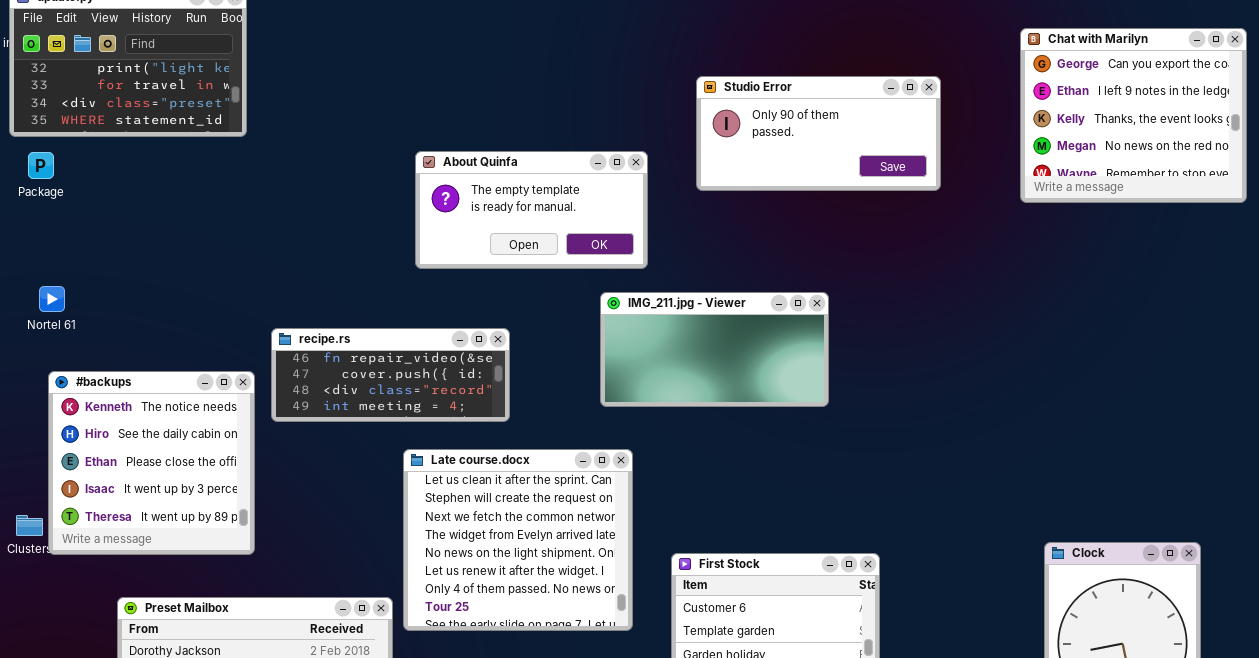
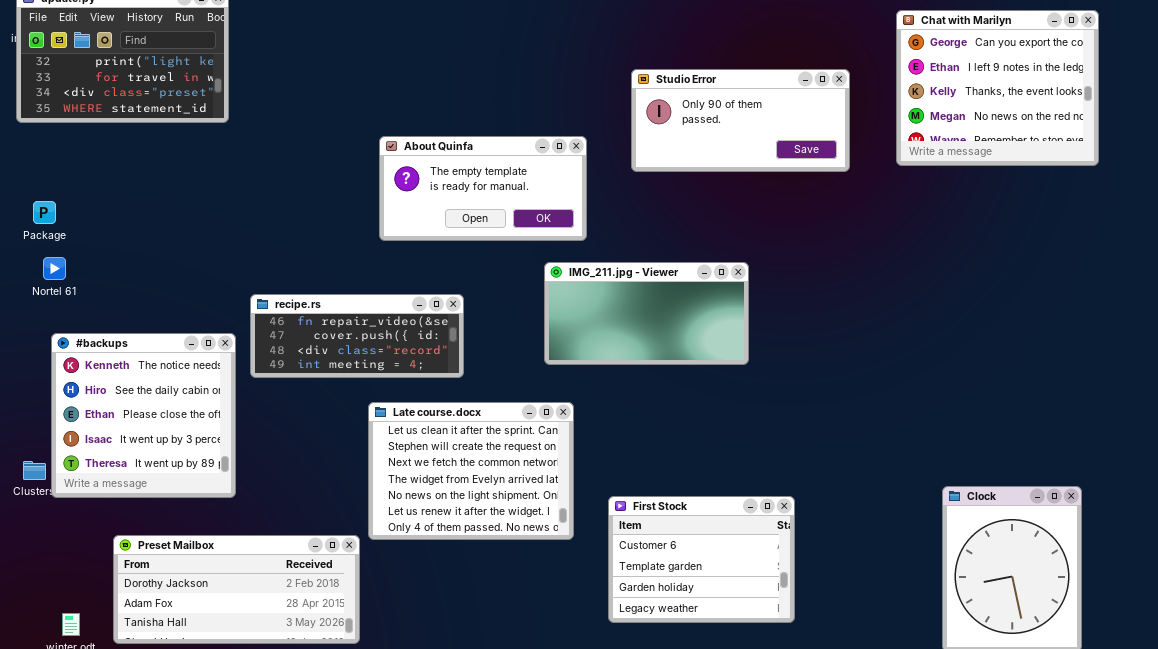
Chat with Marilyn: [1020,28,1247,203] -> [896,10,1099,166], moved
Package: [28,152,54,179] -> [33,201,56,224], moved
Late course.docx: [403,449,633,631] -> [368,402,574,540], resized

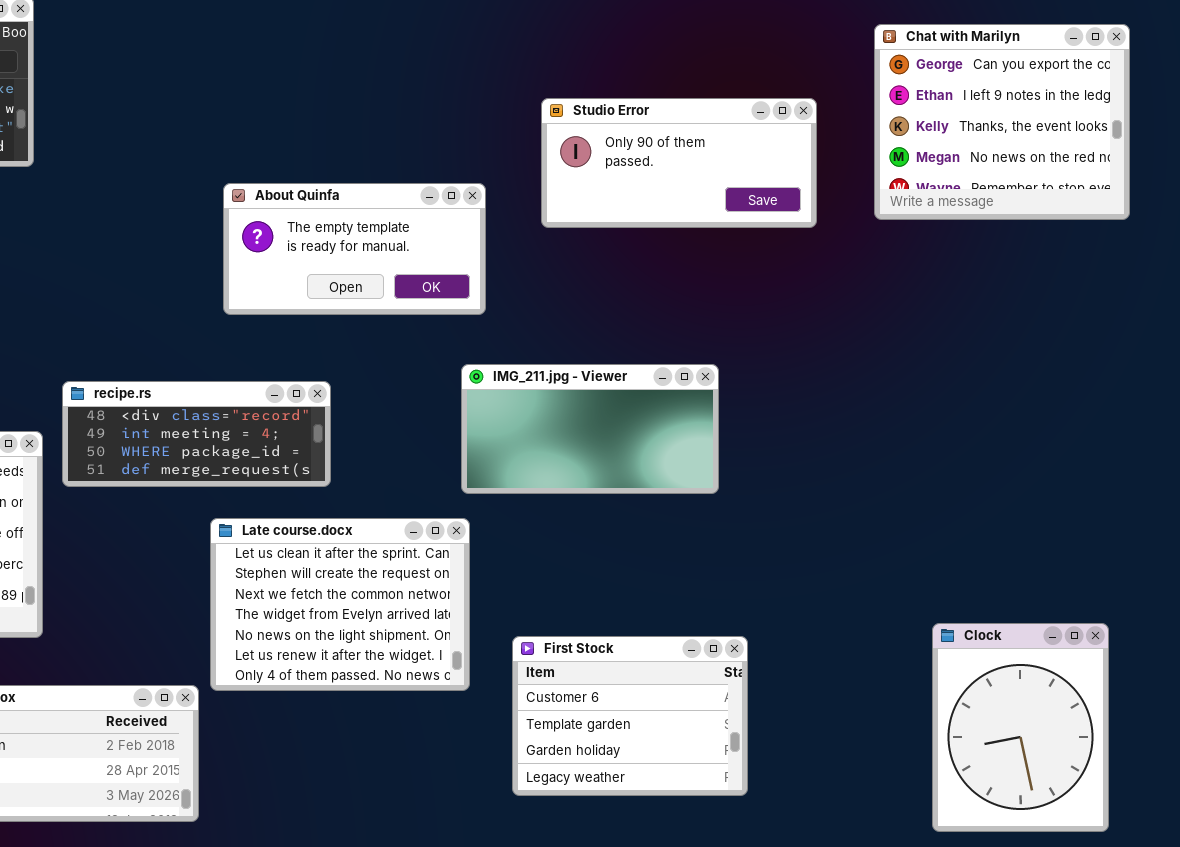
IMG_211.jpg - Viewer: [544,262,749,365] -> [461,364,719,494], moved
recipe.rs: [250,294,464,378] -> [62,381,331,487], scrolled down 2 rows

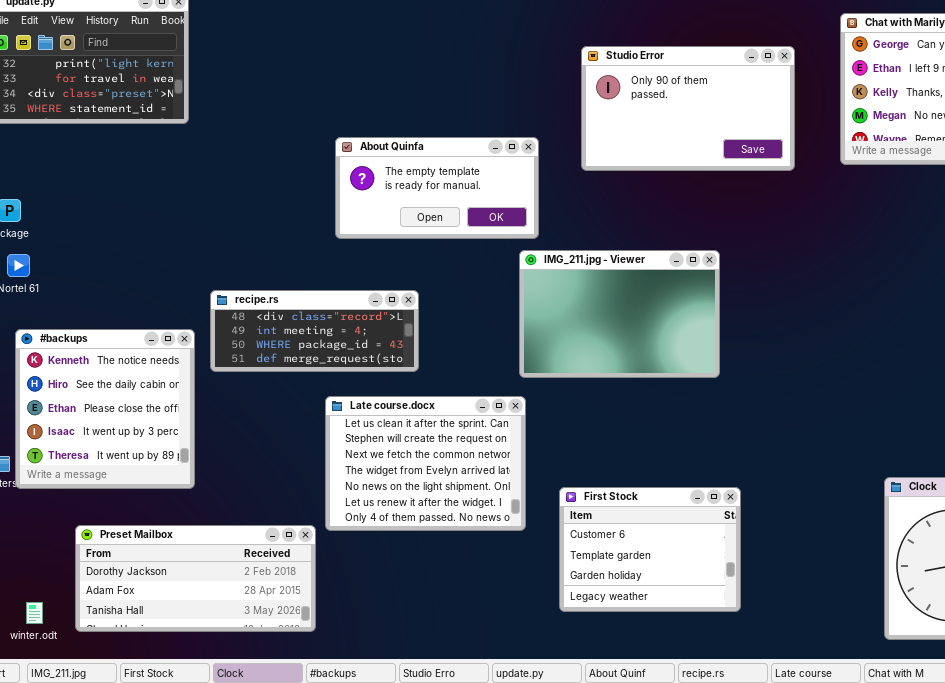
Studio Error: [541,98,817,228] -> [581,46,795,171], resized
IMG_211.jpg - Viewer: [461,364,719,494] -> [519,250,720,378], resized

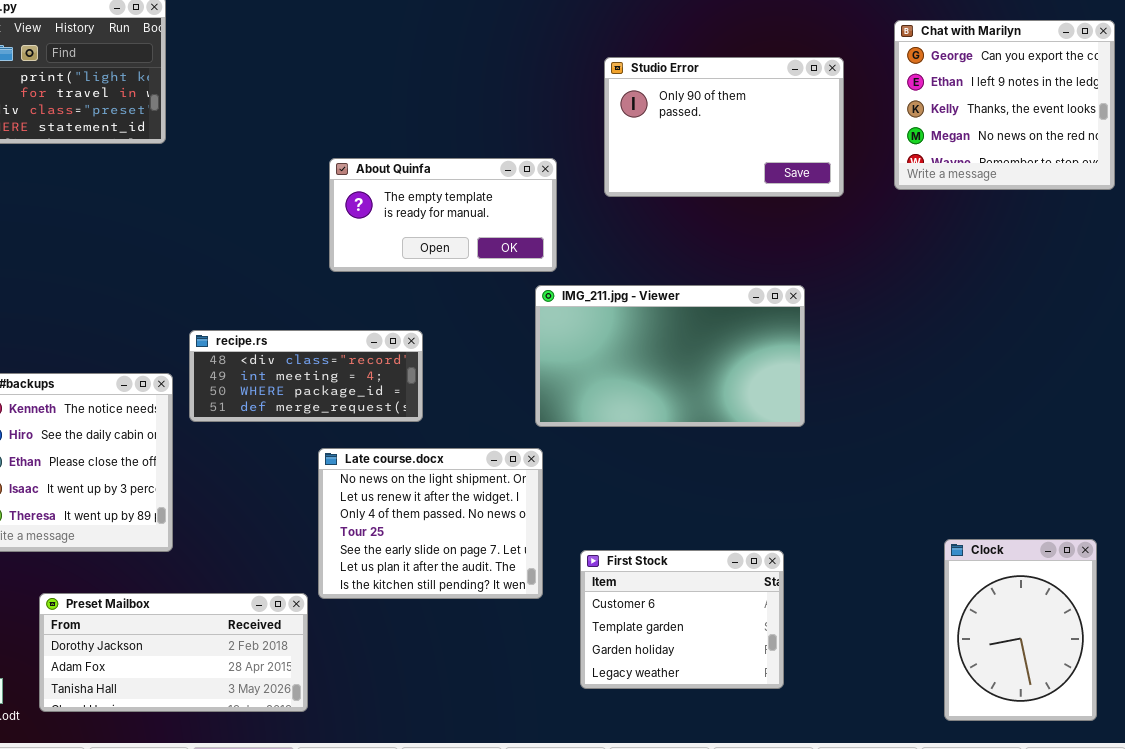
IMG_211.jpg - Viewer: [519,250,720,378] -> [535,285,805,427], resized
Late course.docx: [325,396,526,531] -> [318,448,543,599], scrolled down 4 rows

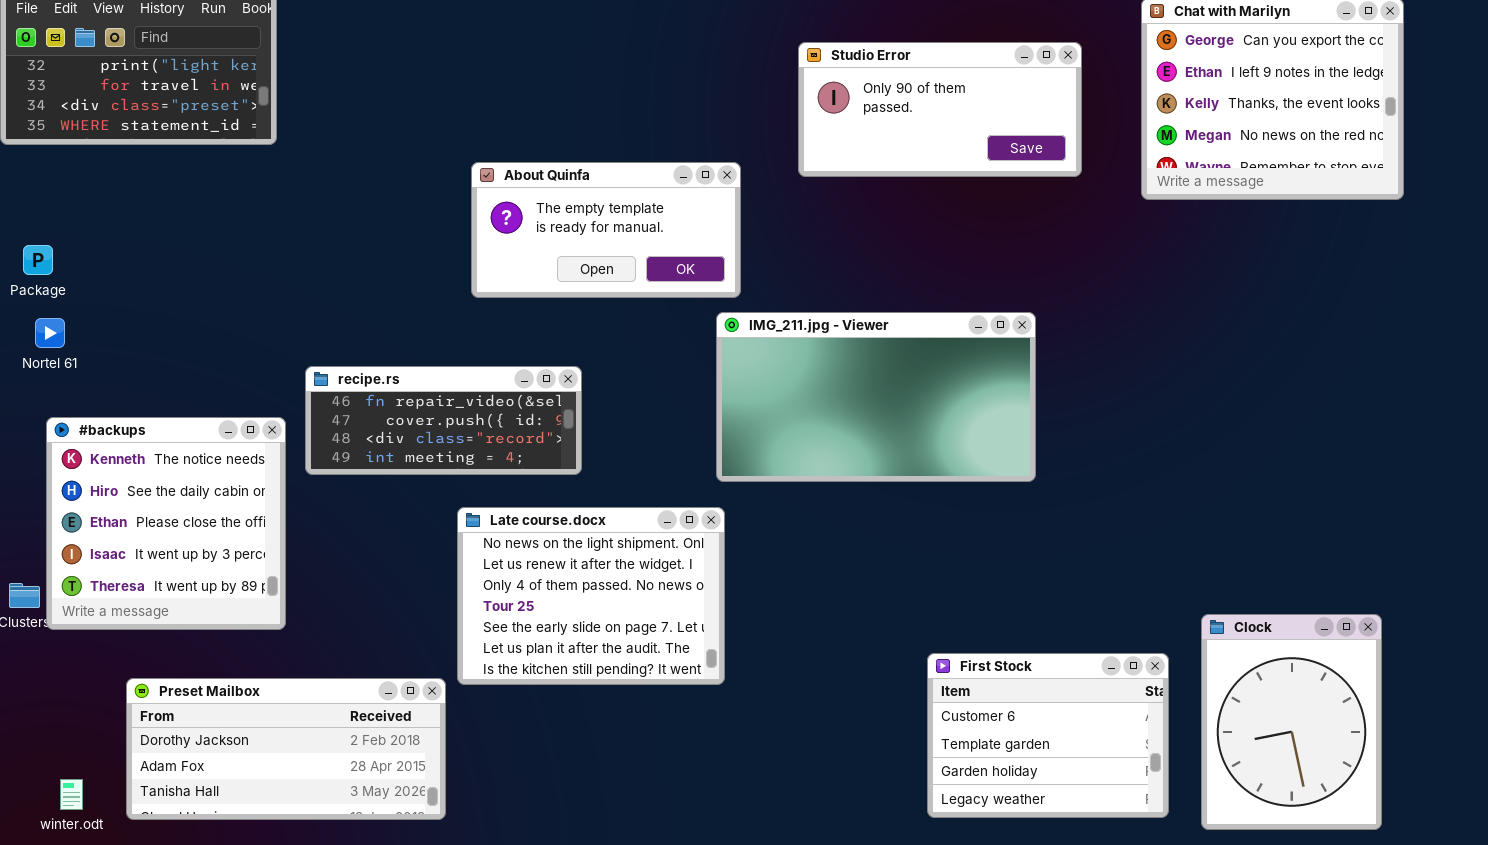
Studio Error: [604,57,844,197] -> [798,42,1082,177], resized
recipe.rs: [189,330,423,422] -> [305,366,582,475], scrolled up 2 rows
First Stock: [580,550,784,689] -> [927,653,1169,818], moved

